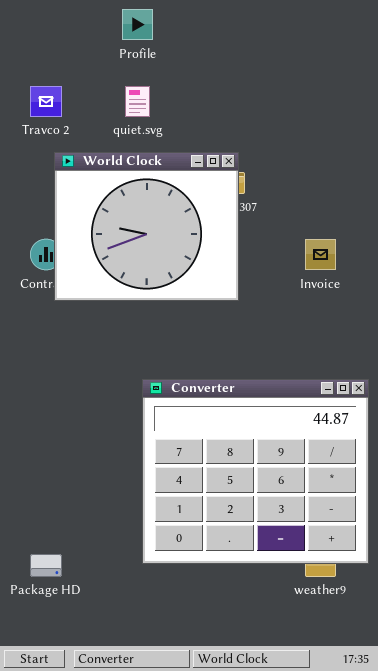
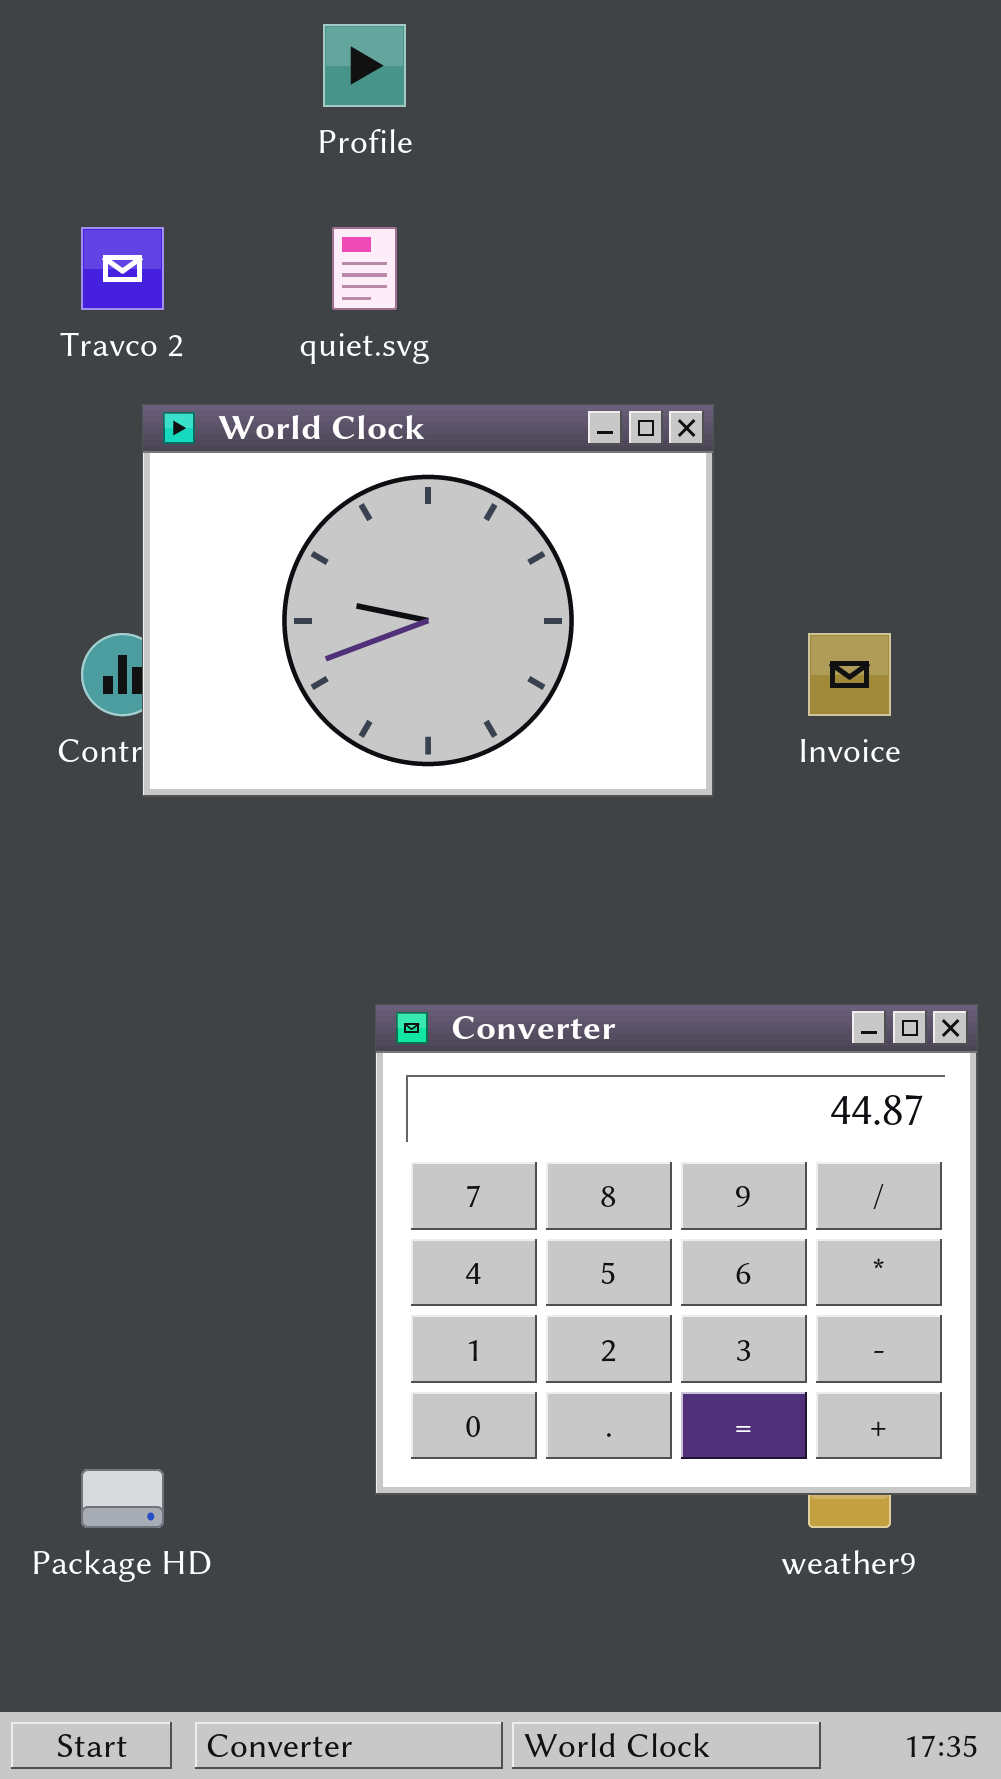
World Clock: [54,152,239,301] -> [142,404,714,797], resized

